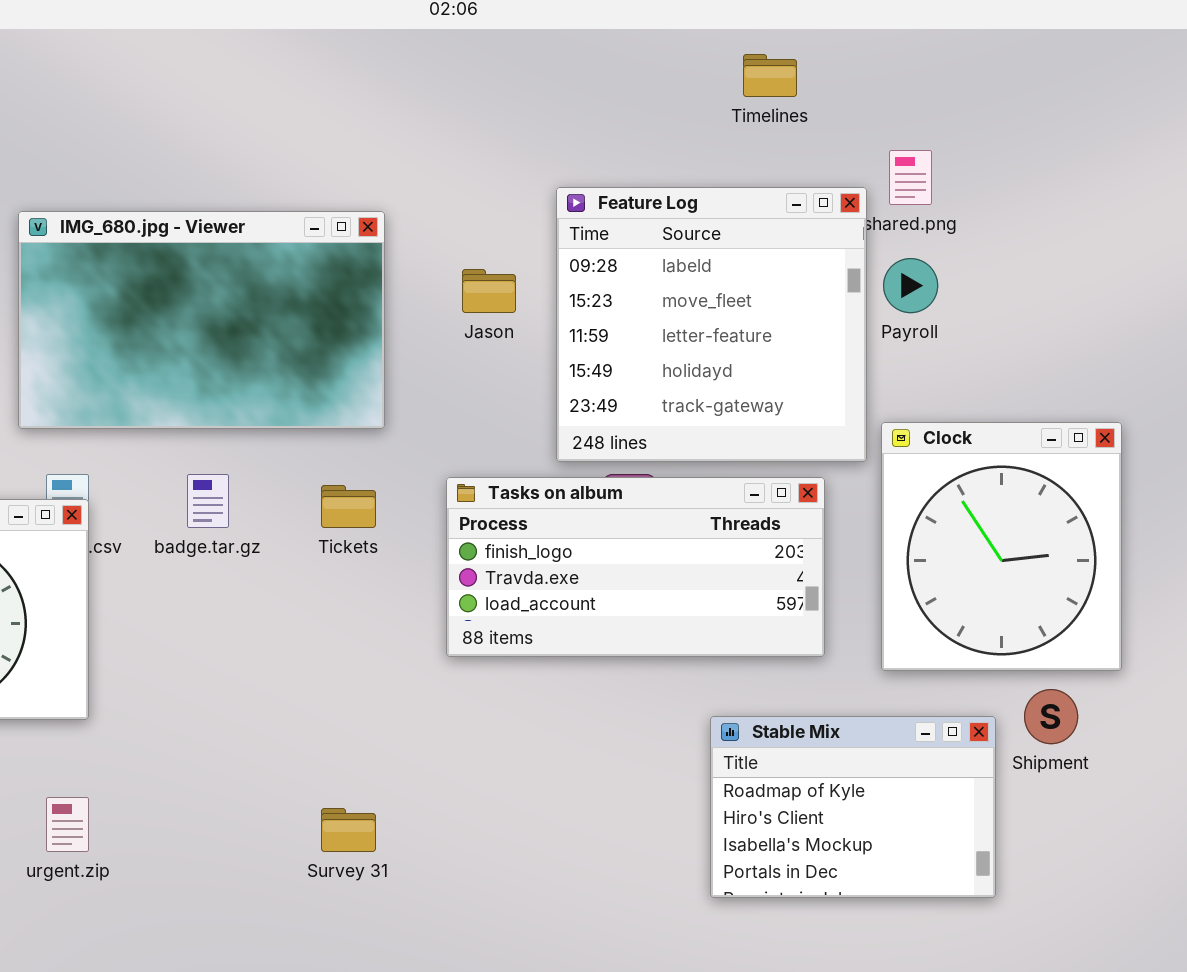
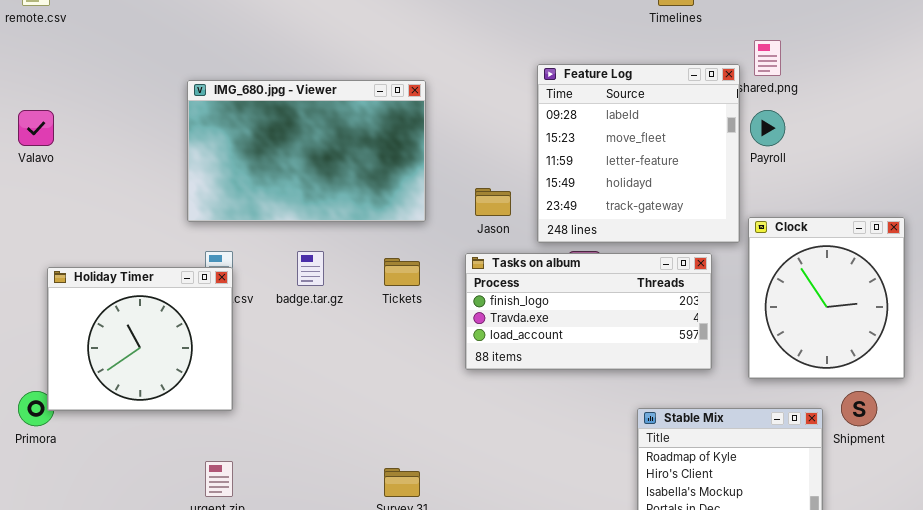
Jason: [462,269,516,313] -> [475,188,511,216], moved

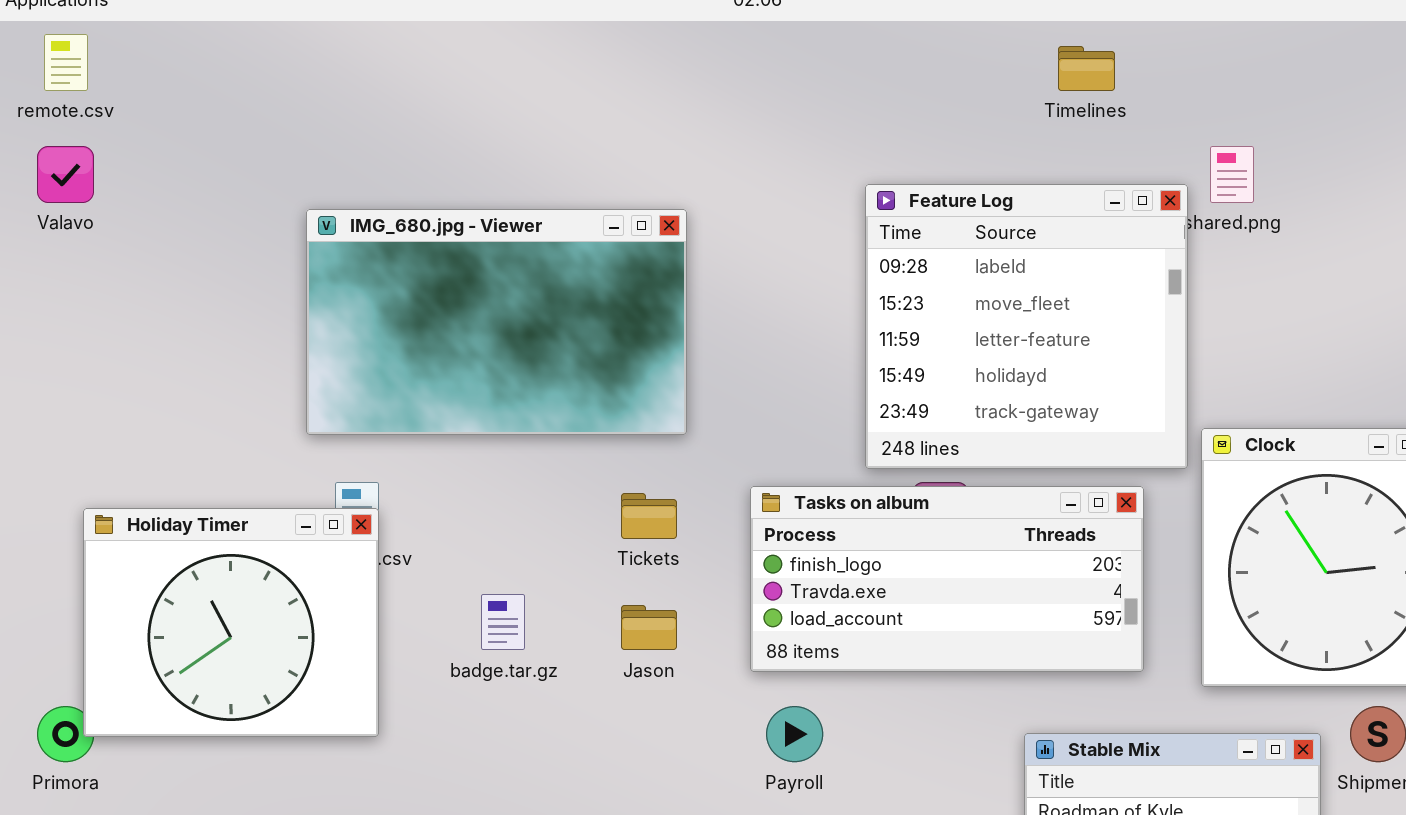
Valavo: [18,110,54,146] -> [37,146,94,203], moved
Payroll: [750,110,785,146] -> [766,706,823,762], moved
Jason: [475,188,511,216] -> [621,605,677,650], moved
badge.tar.gz: [297,251,324,286] -> [481,594,525,650], moved

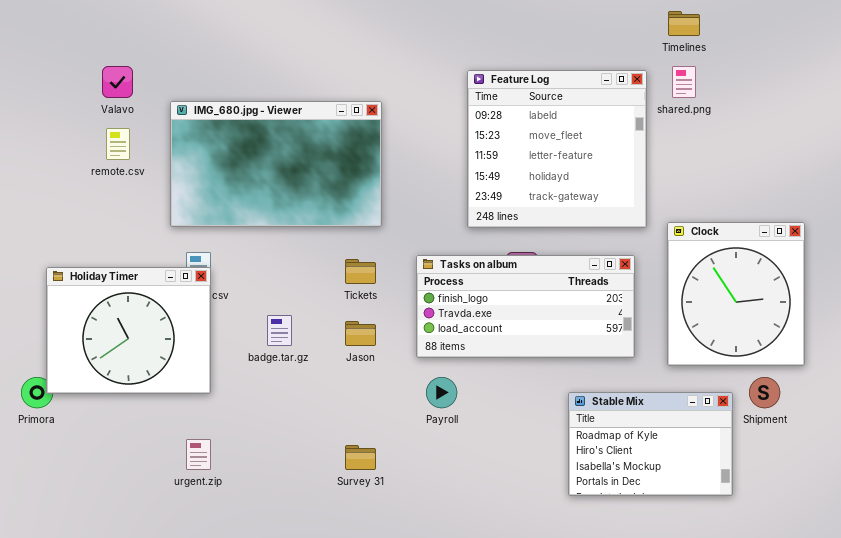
remote.csv: [44,34,88,91] -> [106,128,130,160], moved
Timelines: [1058,46,1115,91] -> [668,11,700,36], moved
Valavo: [37,146,94,203] -> [102,66,133,98], moved
Feature Log: [865,184,1188,469] -> [467,70,647,228], moved

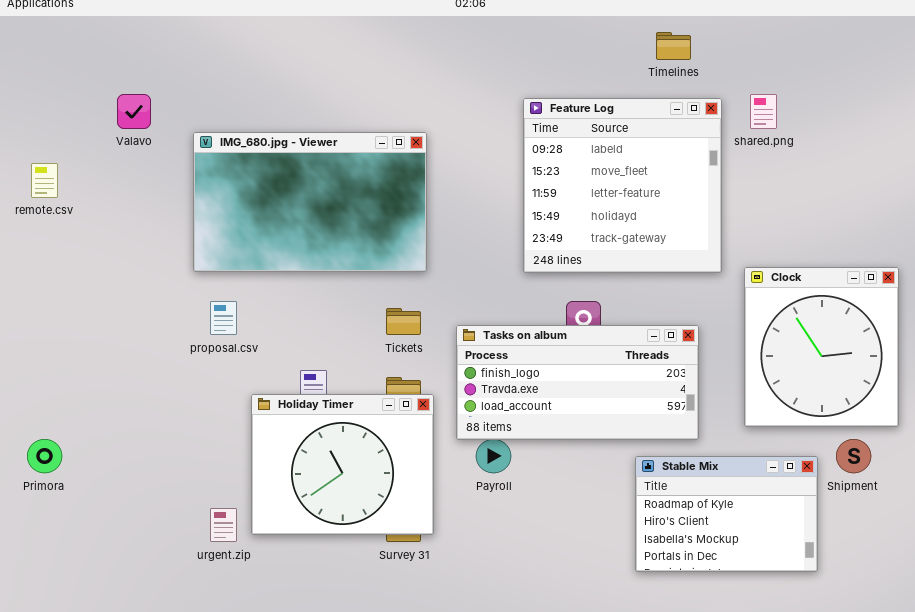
Timelines: [668,11,700,36] -> [656,32,691,60], moved
remote.csv: [106,128,130,160] -> [31,163,58,198], moved
Tasks on album: [416,255,635,358] -> [456,325,699,440], moved
Holiday Timer: [46,267,211,394] -> [251,394,434,535], moved

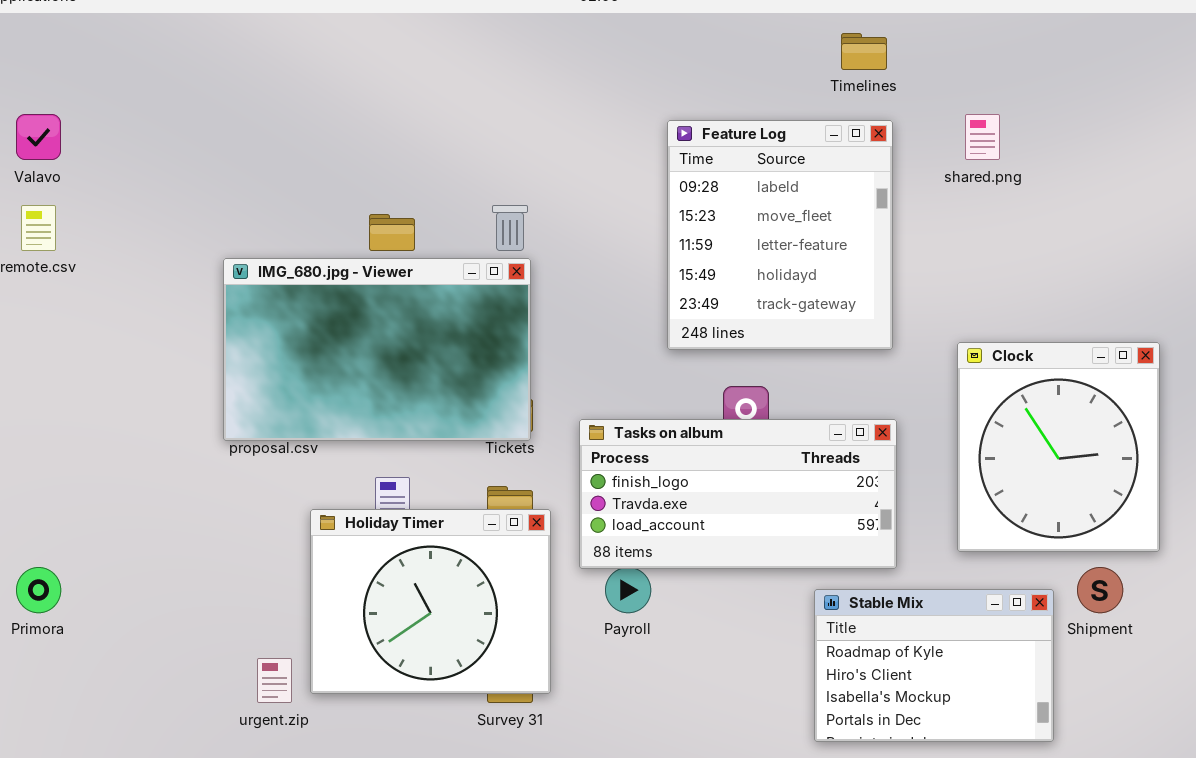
Valavo: [117,94,151,129] -> [16,114,61,160], moved
Feature Log: [523,98,722,273] -> [667,120,893,350], resized
IMG_680.jpg - Viewer: [193,132,427,272] -> [223,258,531,441], moved

